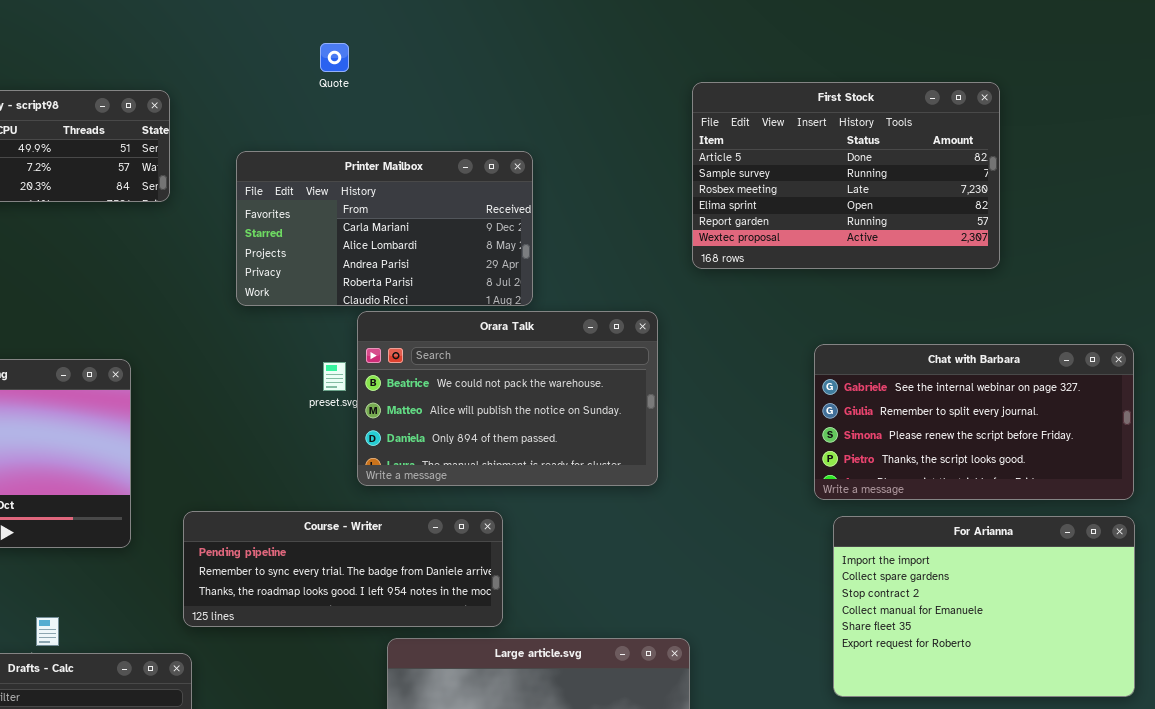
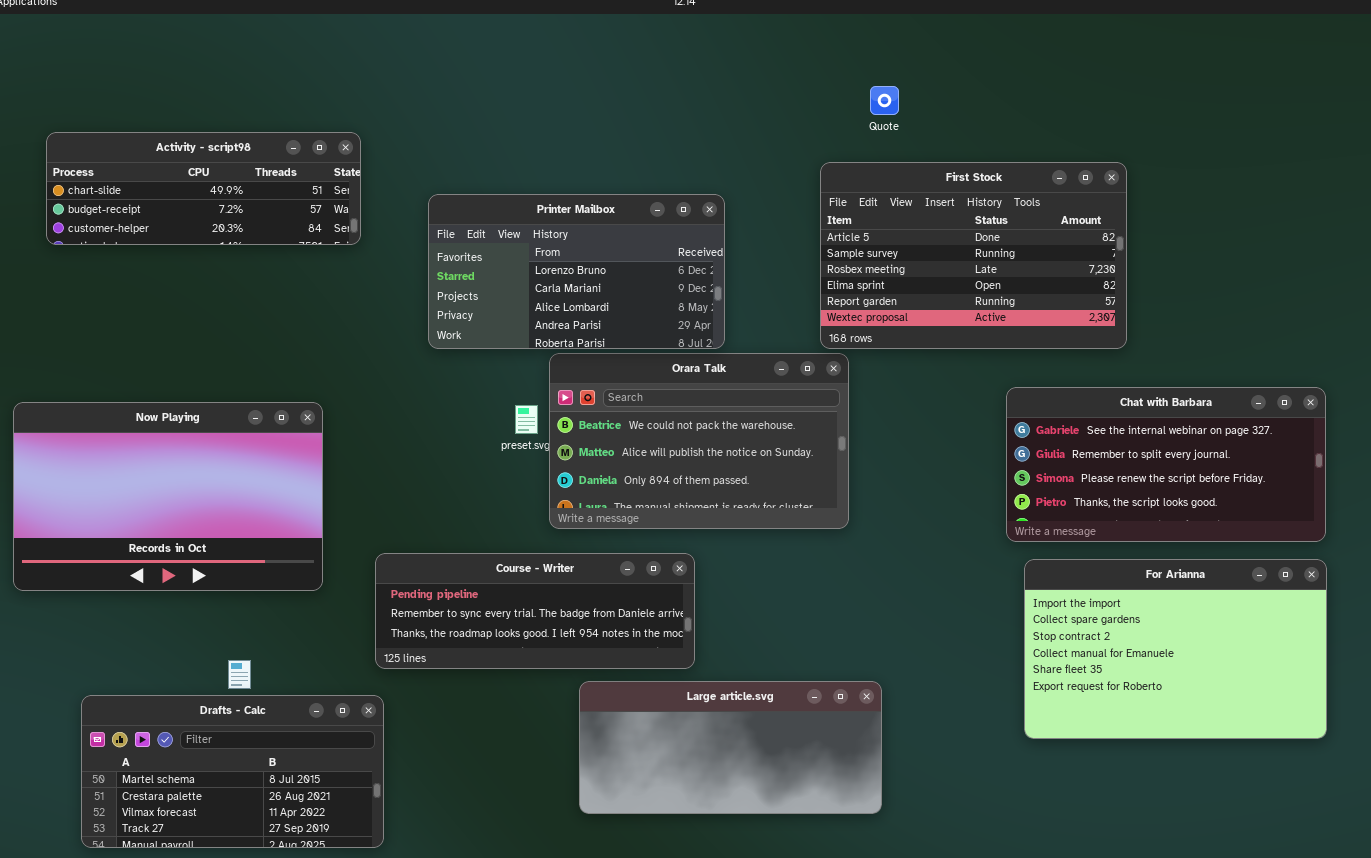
Quote: [320,43,349,72] -> [870,86,899,115], moved
First Stock: [692,82,1000,269] -> [820,162,1127,349], moved
Printer Mailbox: [236,151,533,306] -> [428,194,725,349], scrolled up 1 row

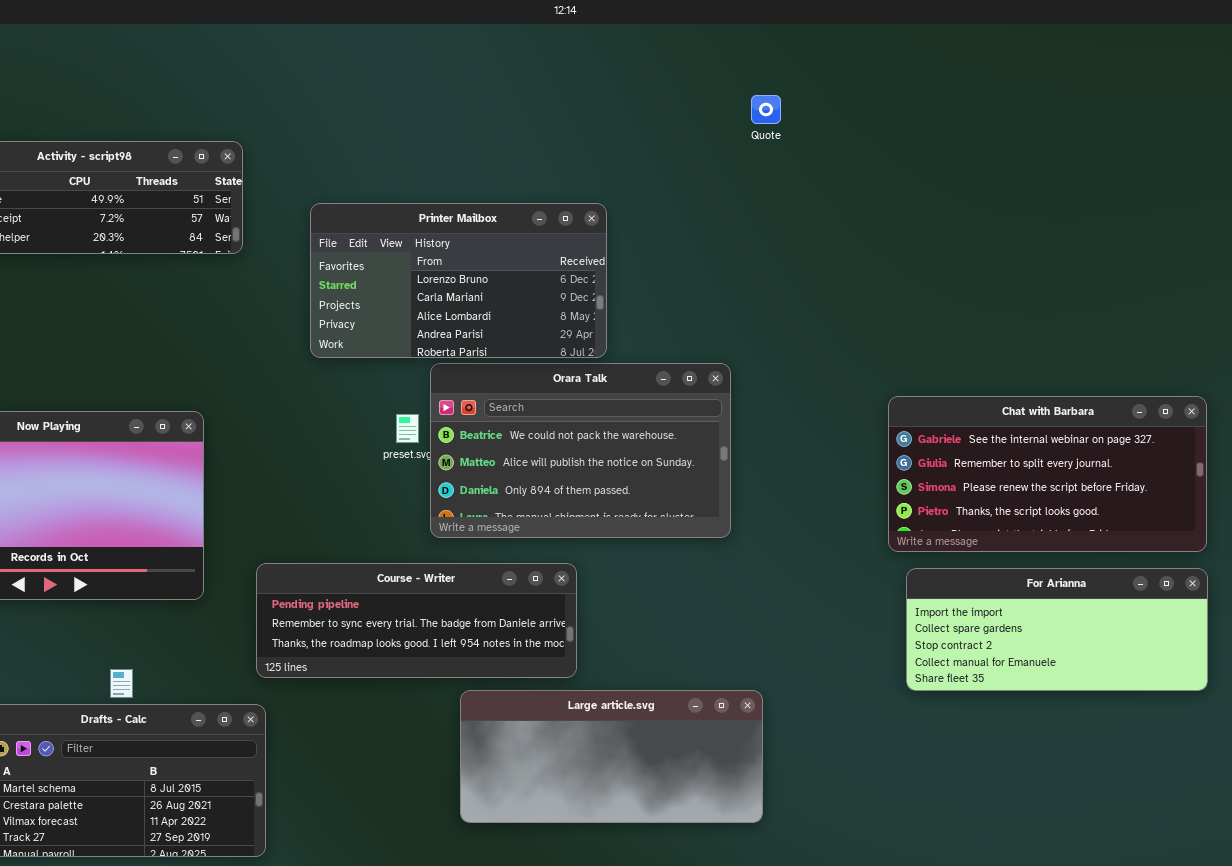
First Stock: [820,162,1127,349] -> none, closed
For Arianna: [1024,559,1327,739] -> [906,568,1208,691], resized

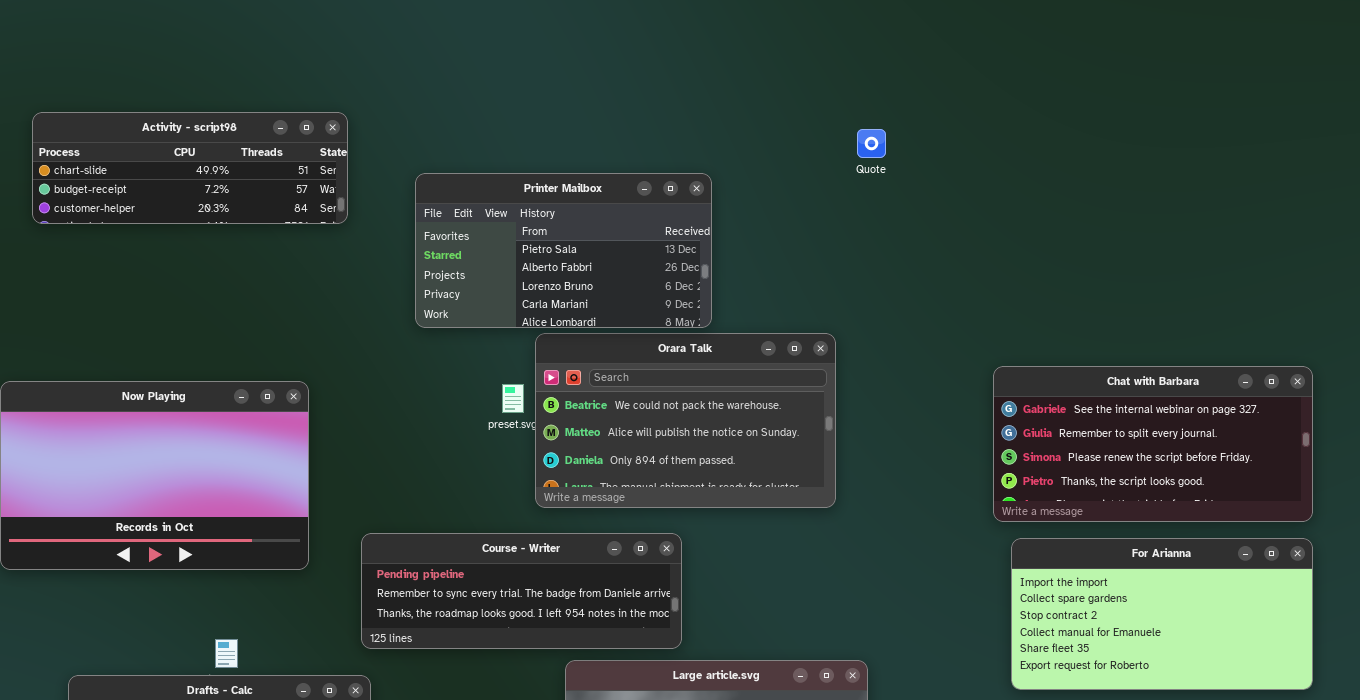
Quote: [751,95,781,124] -> [857,129,886,158], moved
Printer Mailbox: [310,203,607,358] -> [415,173,712,328], scrolled up 2 rows
For Arianna: [906,568,1208,691] -> [1011,538,1313,690], resized

